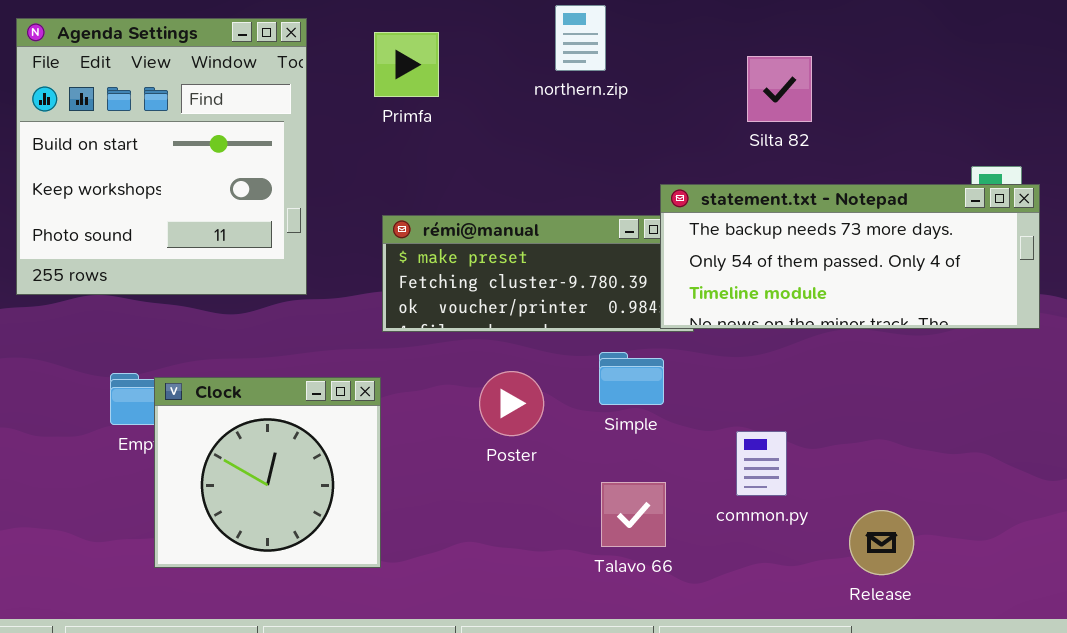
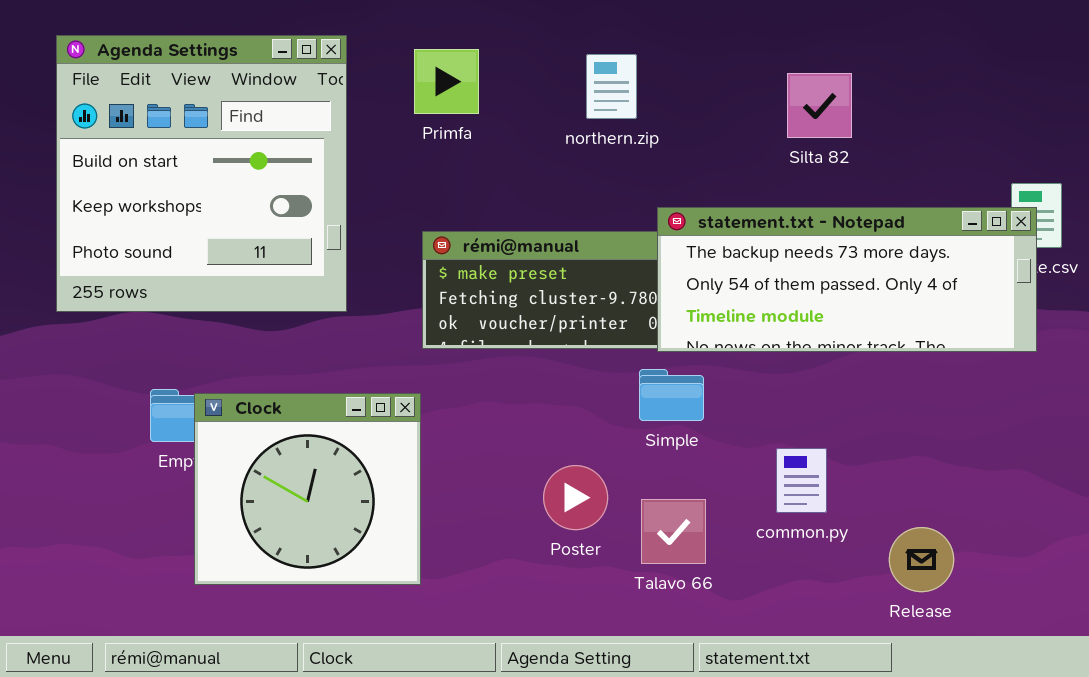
northern.zip: [555,5,606,71] -> [586,54,637,119], moved
statement.txt - Notepad: [660,184,1040,329] -> [657,207,1037,352], moved
Poster: [479,371,544,436] -> [543,465,608,530], moved

